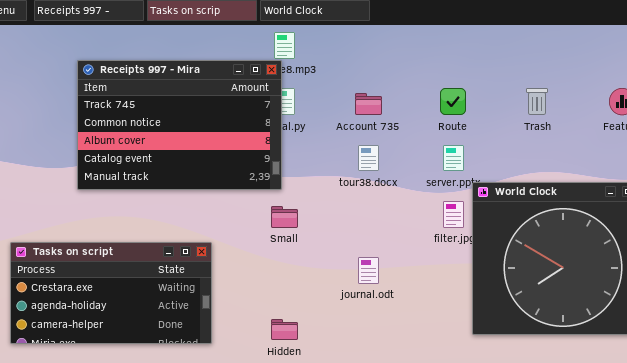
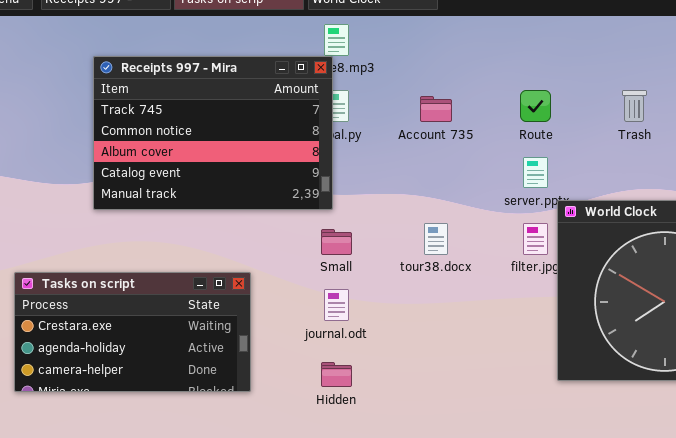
tour38.docx: [358,145,379,171] -> [424,223,448,255], moved
journal.odt: [358,257,379,284] -> [324,289,349,321], moved

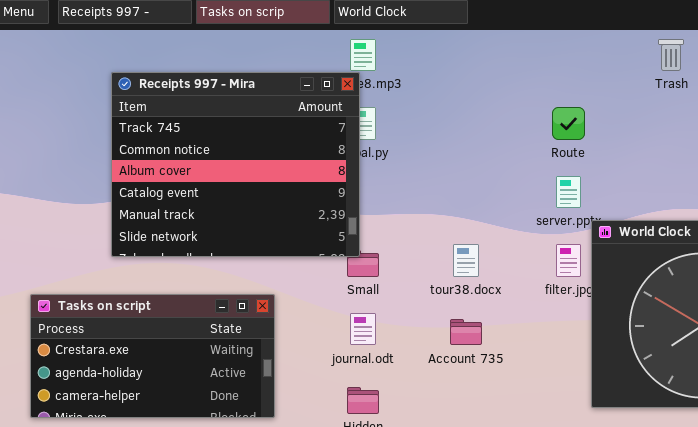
Receipts 997 - Mira: [93,56,333,210] -> [111,72,360,257], resized
Trash: [622,90,647,122] -> [658,39,684,71], moved
Account 735: [420,96,452,122] -> [450,319,482,345], moved

